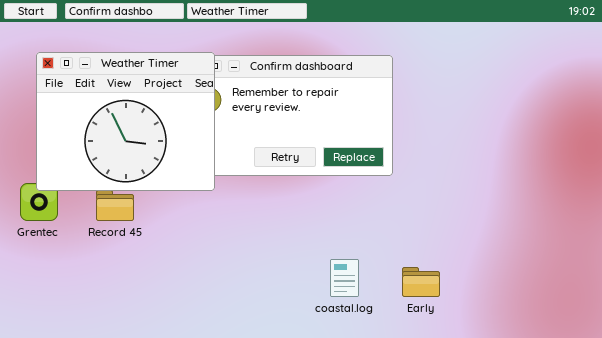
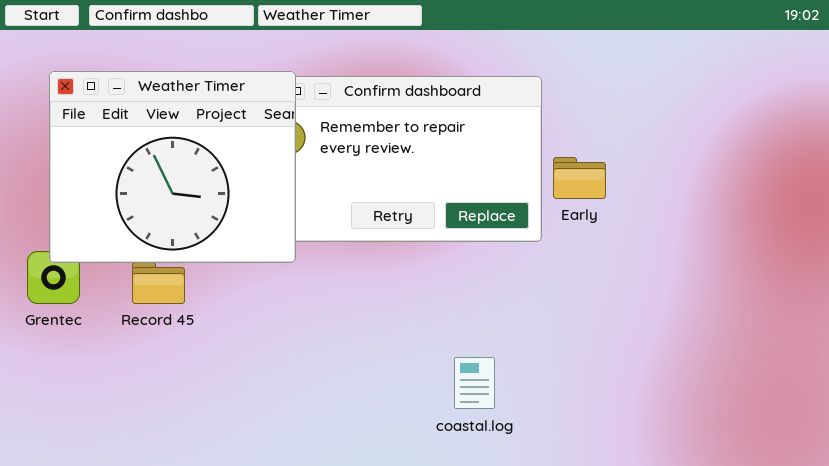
Early: [402,267,440,297] -> [553,157,606,199], moved

